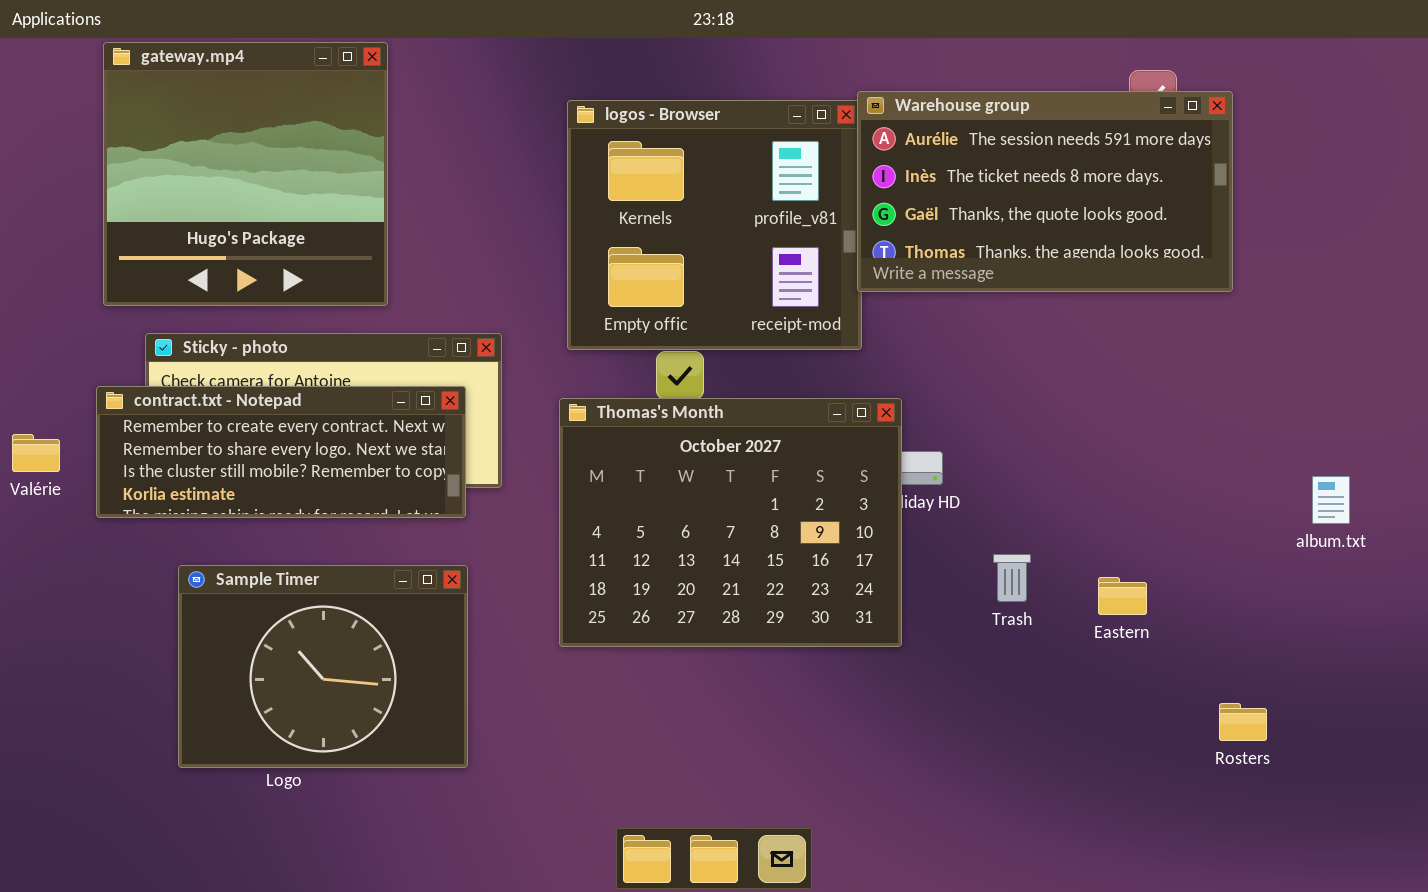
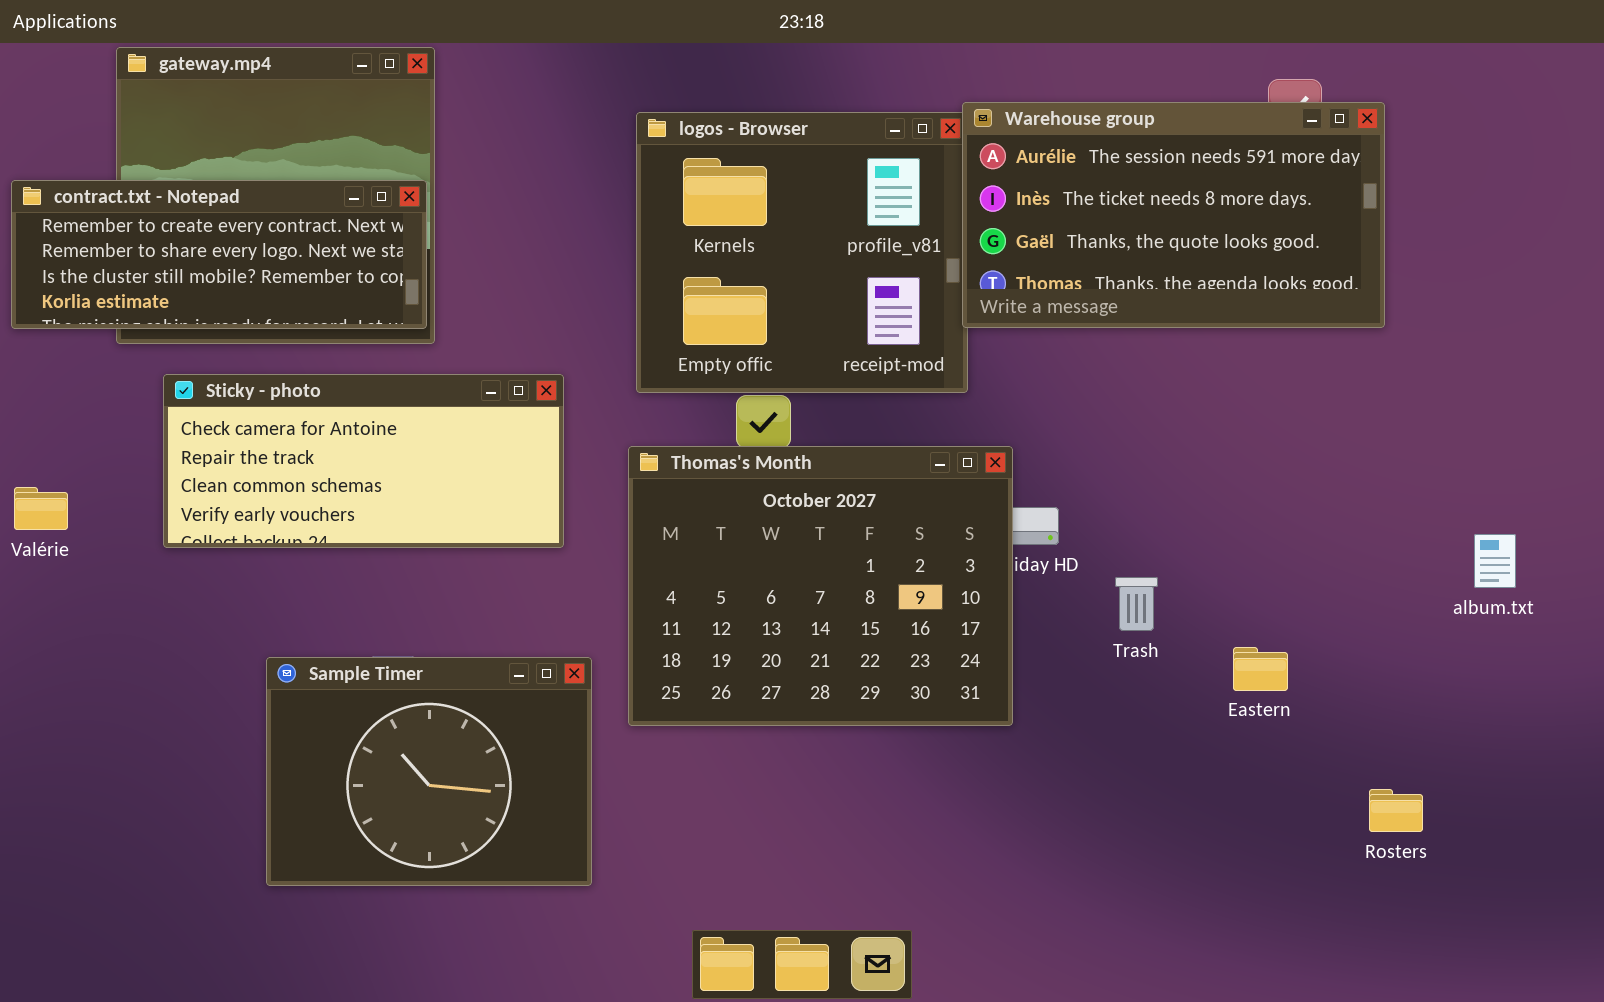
contract.txt - Notepad: [96,386,466,518] -> [11,180,427,329], moved
Trash: [993,554,1031,602] -> [1115,577,1158,631], moved
Sample Timer: [178,565,468,768] -> [266,657,592,886], moved

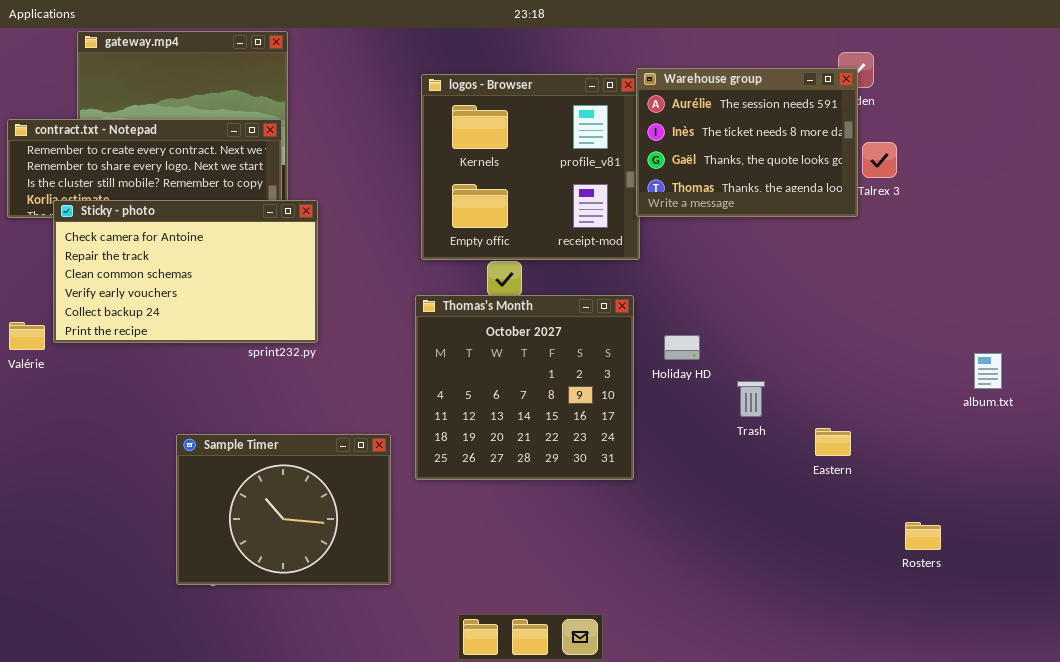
Warehouse group: [962,102,1385,328] -> [636,68,858,217], resized
Sticky - photo: [163,374,564,548] -> [53,200,318,343], moved, resized
Thomas's Month: [628,446,1013,726] -> [415,295,634,480], resized

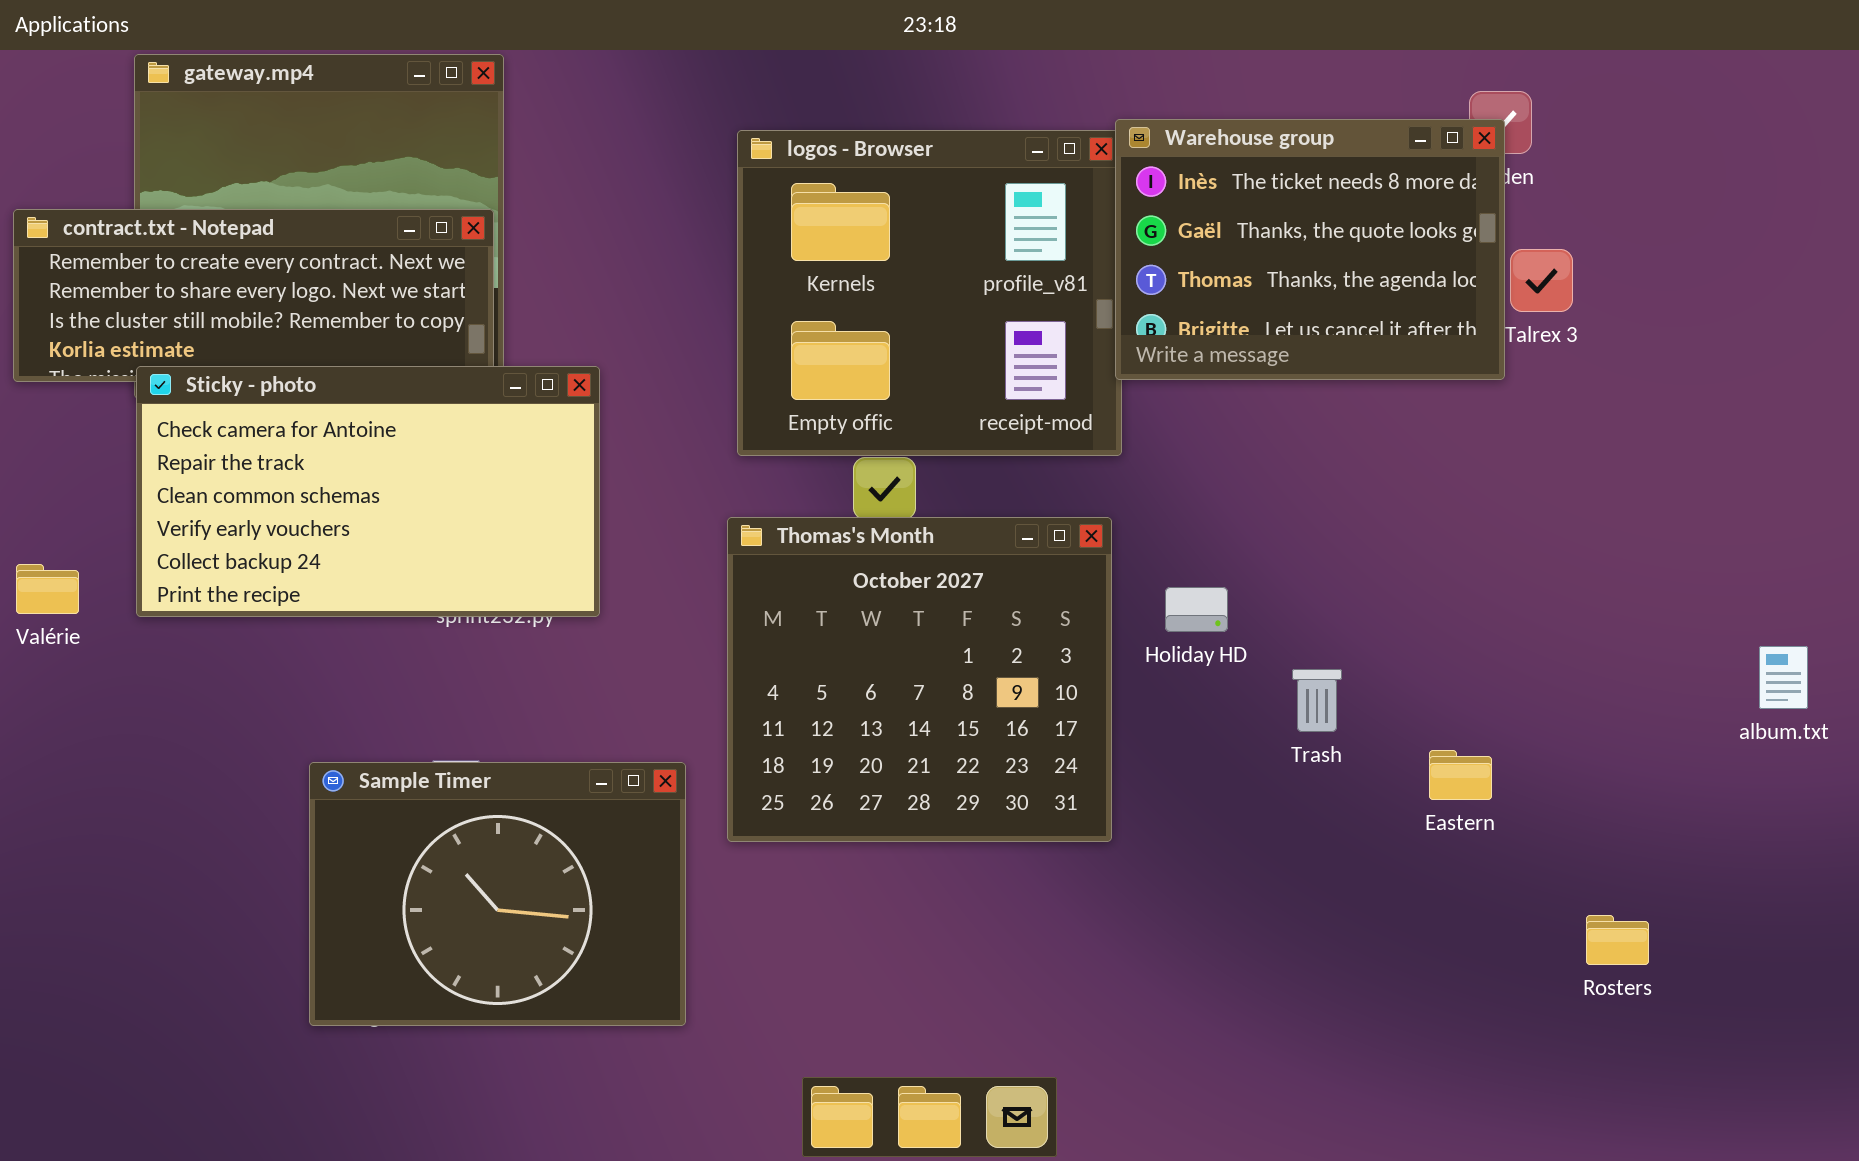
Warehouse group: [636,68,858,217] -> [1115,119,1505,380], scrolled down 1 row
Sticky - photo: [53,200,318,343] -> [136,366,600,617], moved
album.txt: [974,353,1002,389] -> [1759,646,1808,709], moved

